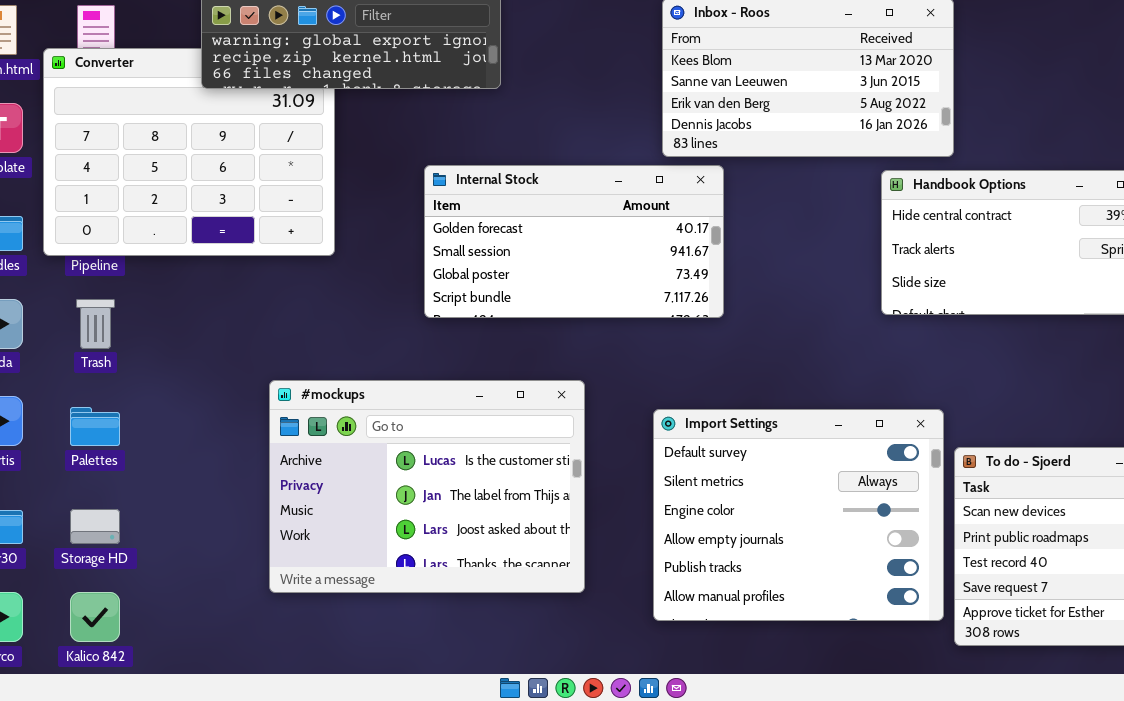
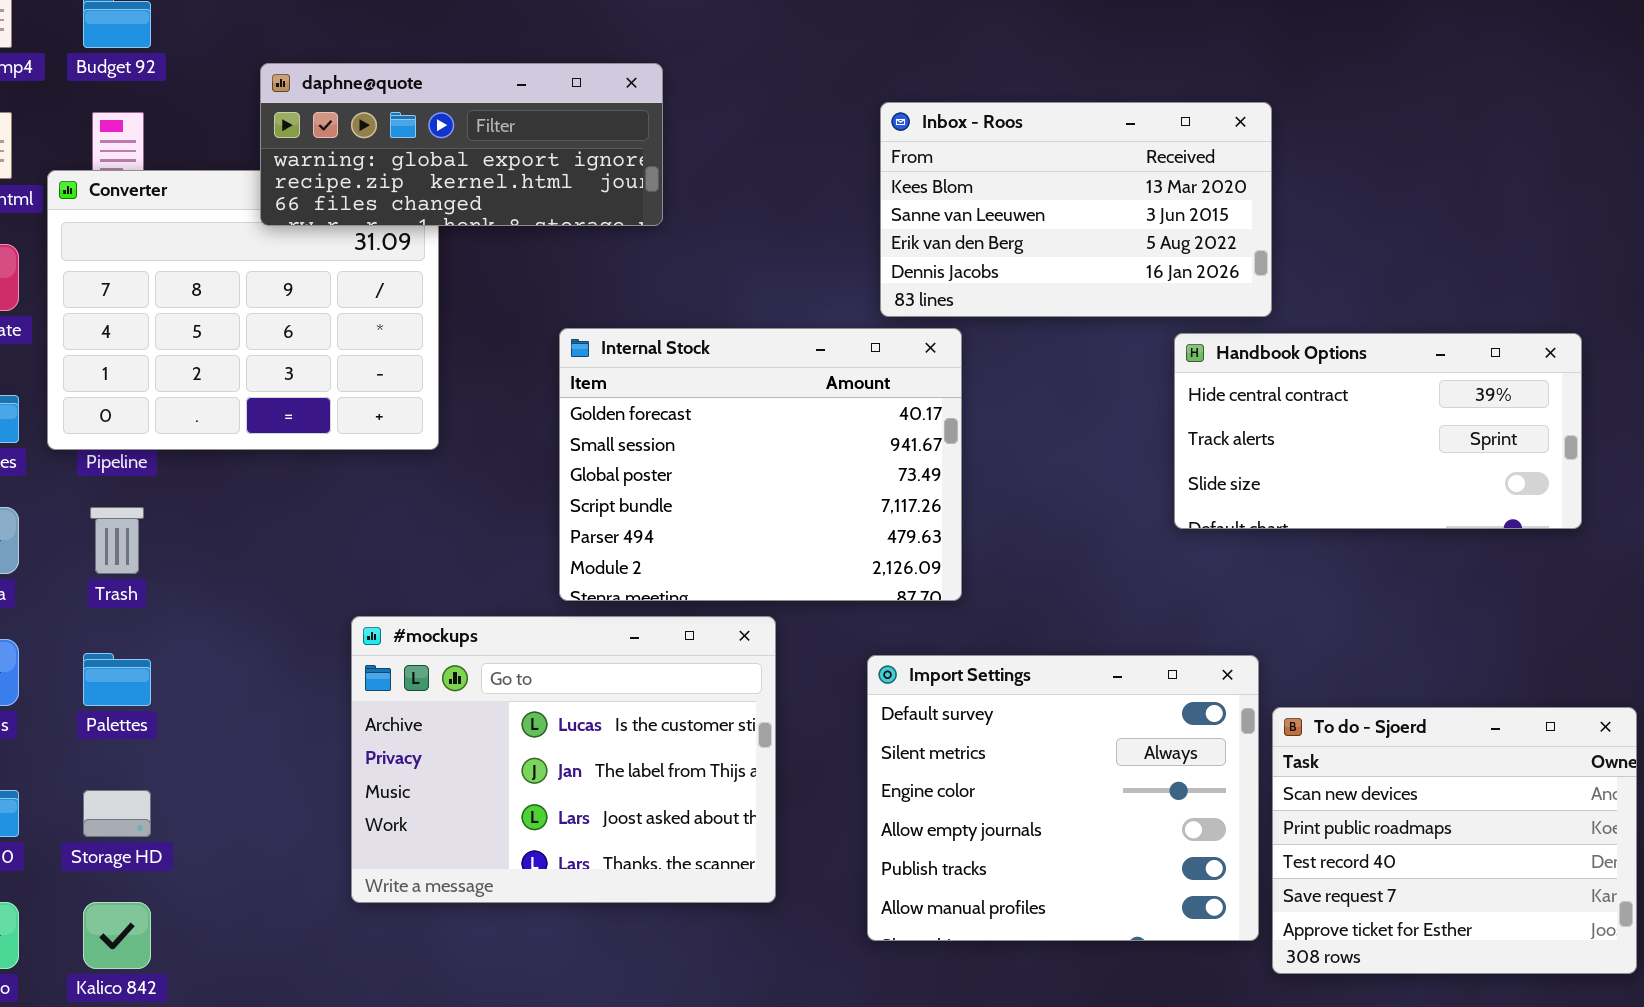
Internal Stock: [424,165,724,318] -> [559,328,962,601], resized

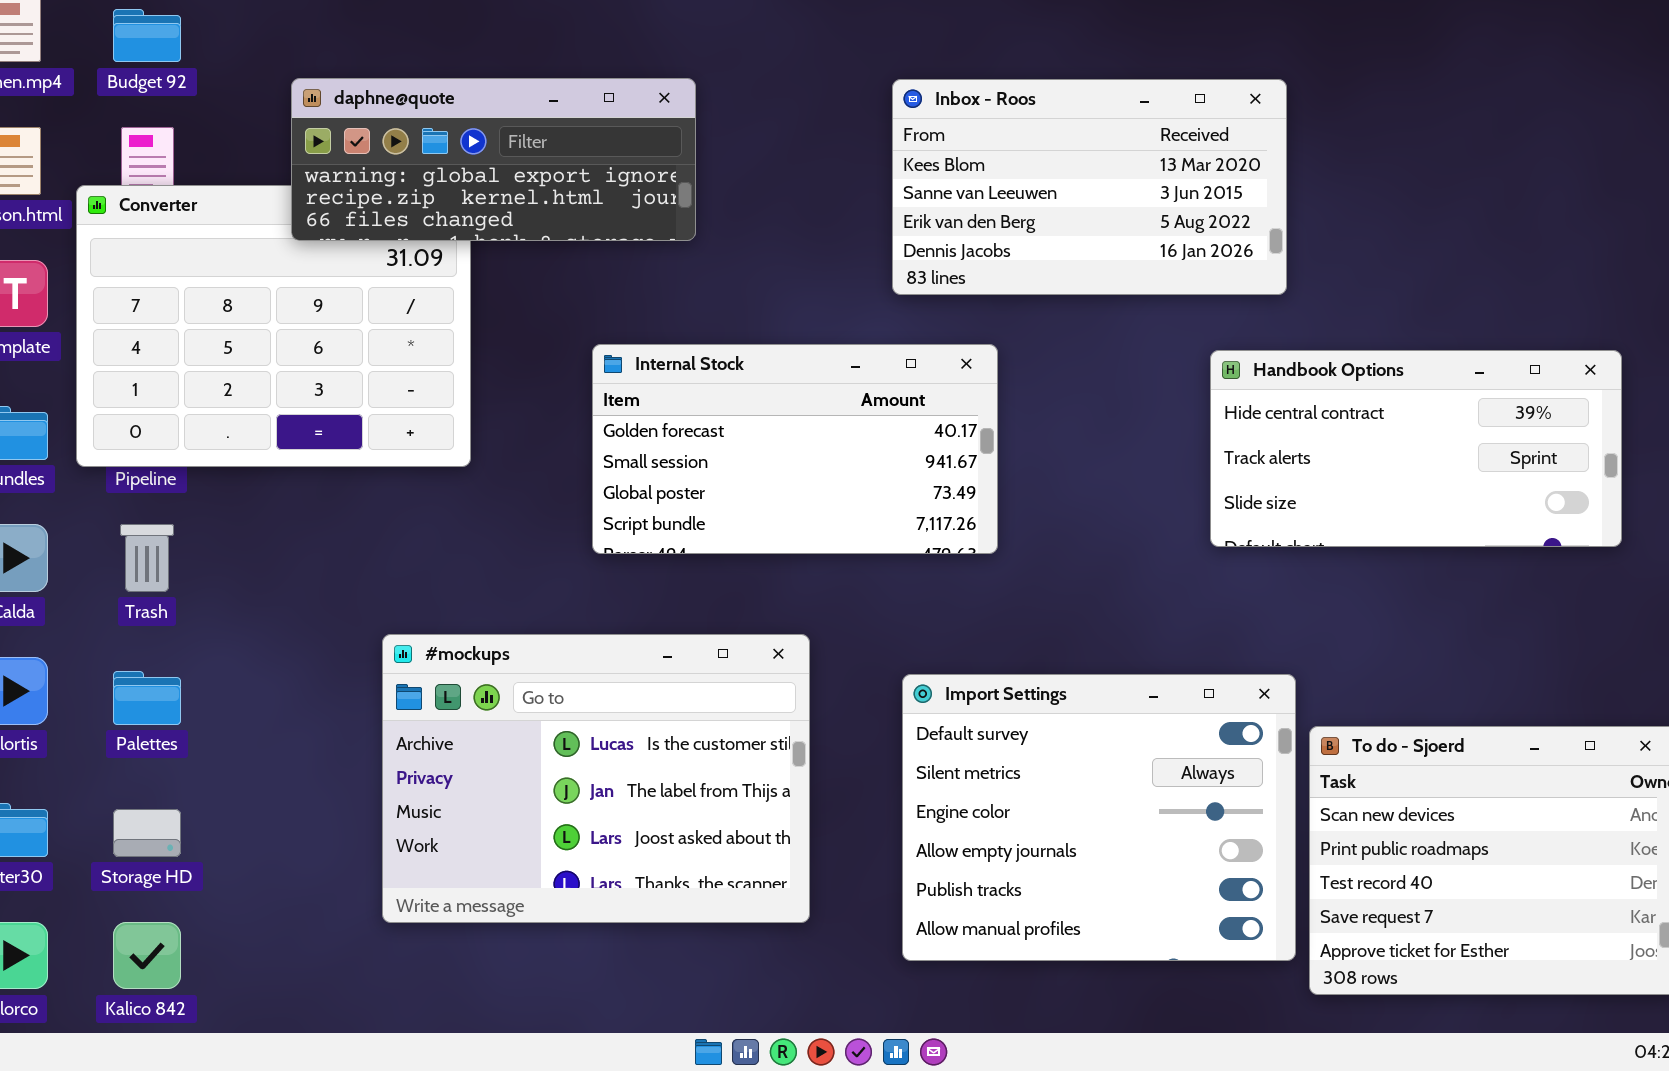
Inbox - Roos: [880,102,1272,317] -> [892,79,1287,295], moved
Internal Stock: [559,328,962,601] -> [592,344,998,554], resized

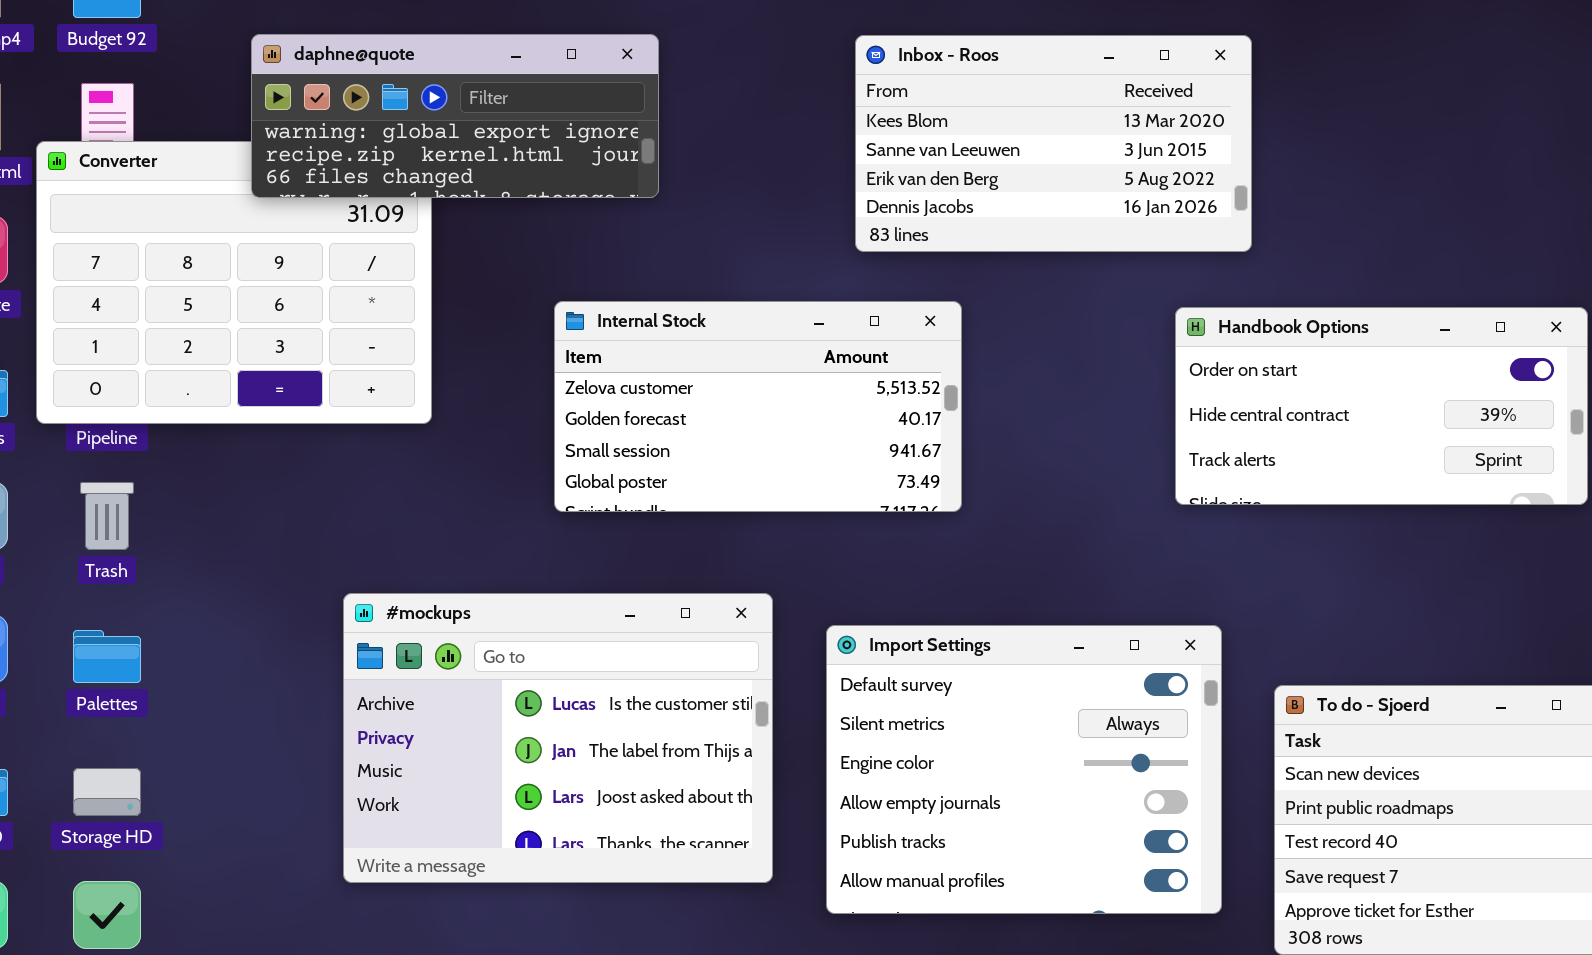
Internal Stock: [592,344,998,554] -> [554,301,962,512], scrolled up 1 row
Handbook Options: [1210,350,1622,547] -> [1175,307,1588,505], scrolled up 1 row
Import Settings: [902,674,1296,961] -> [826,625,1222,914], moved

